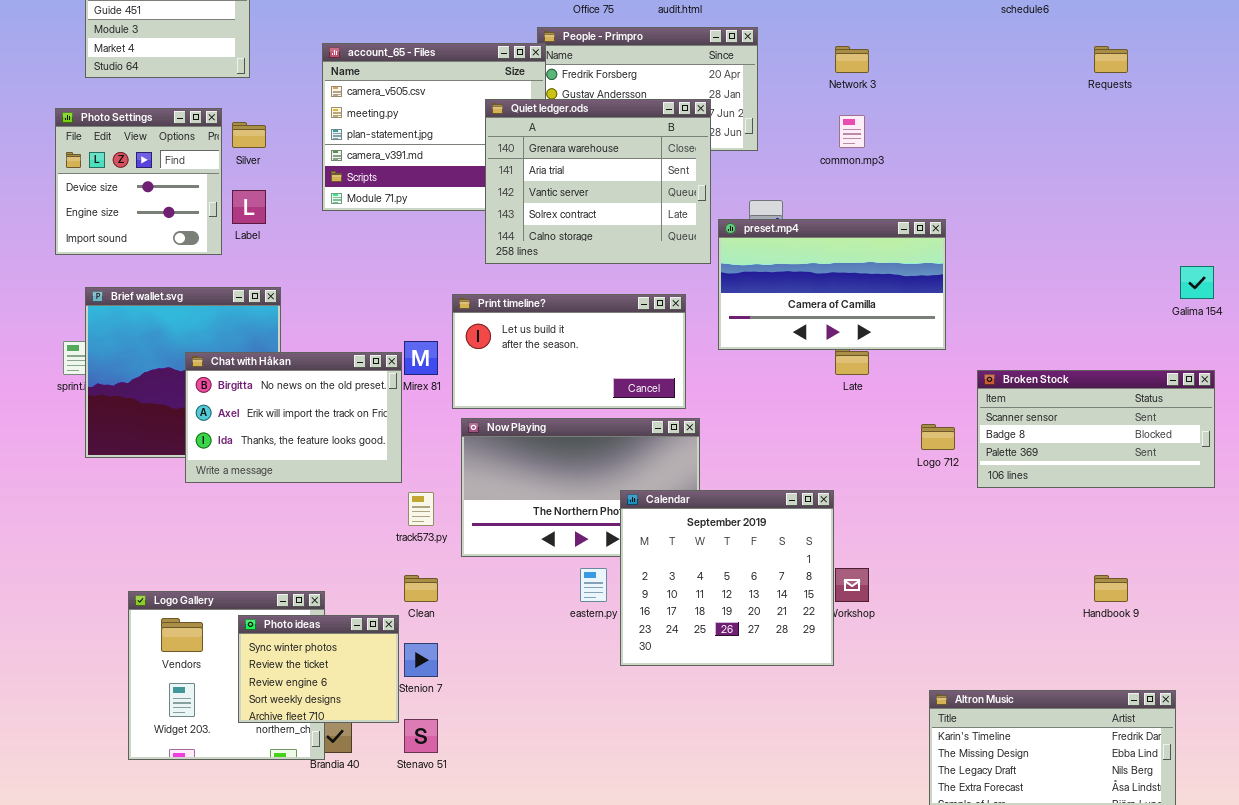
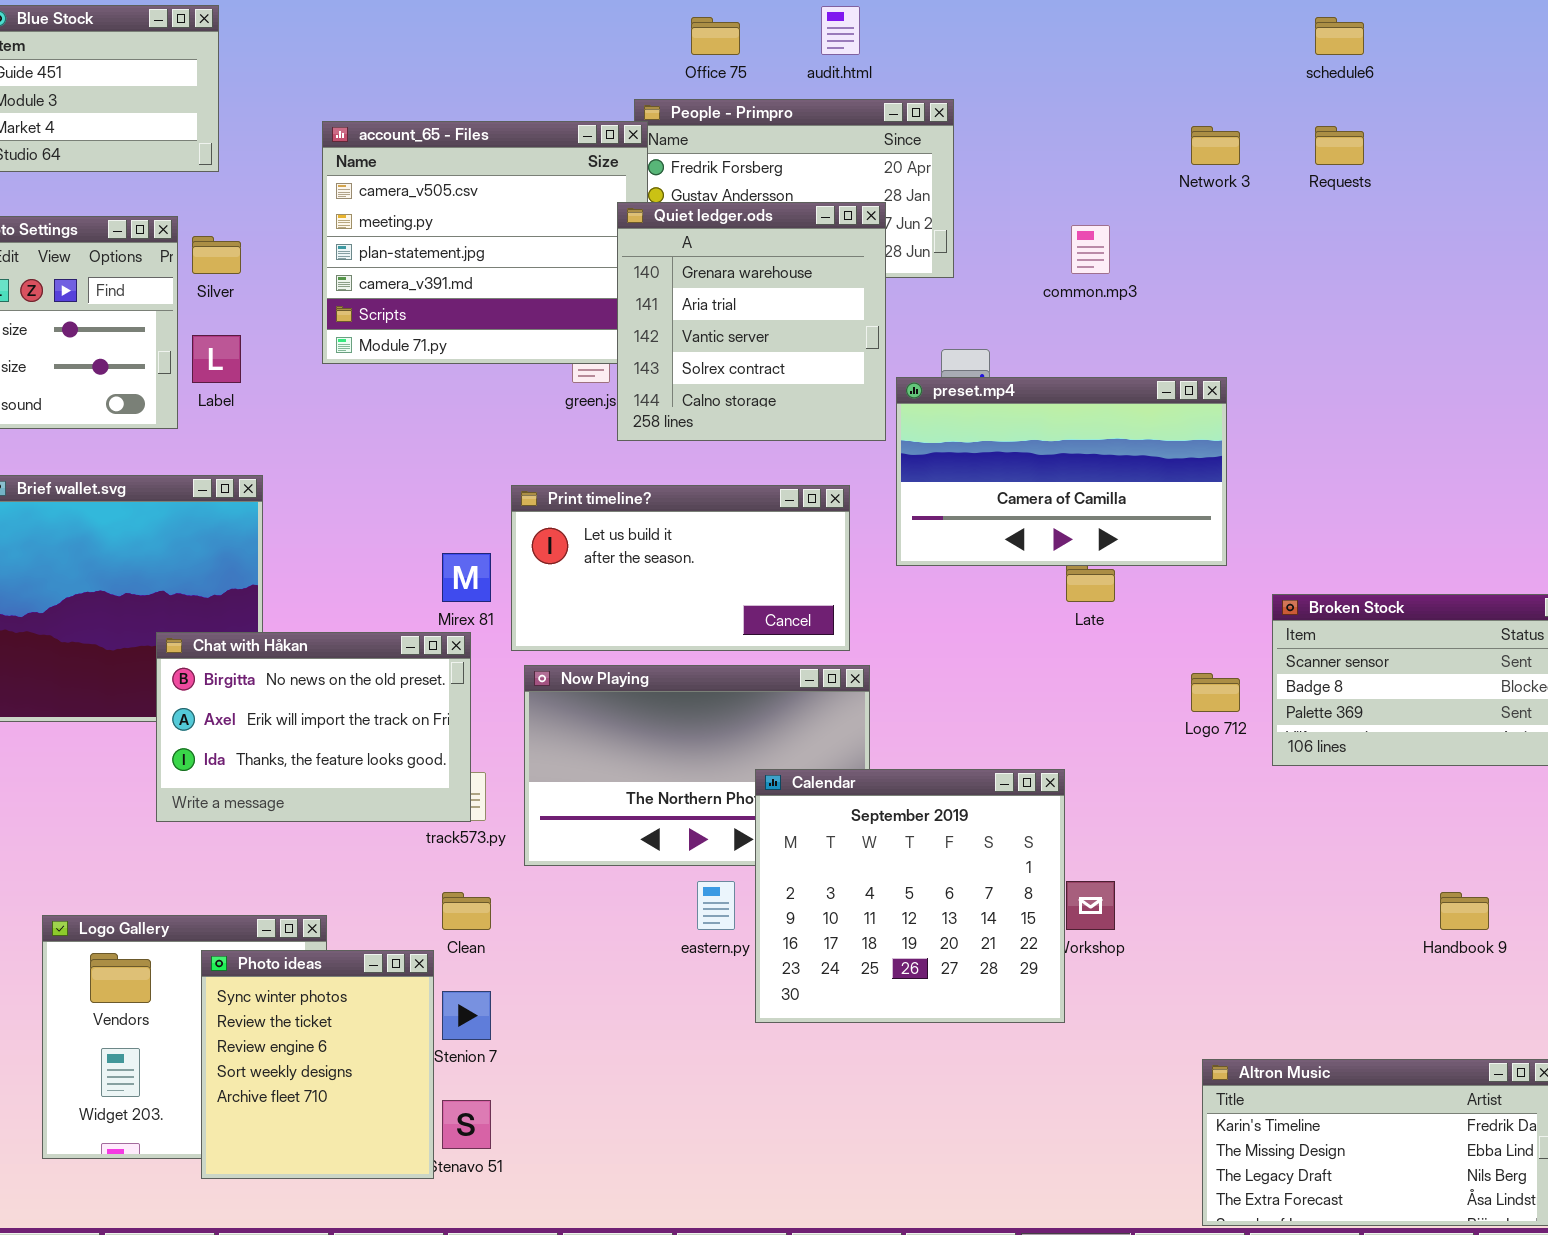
Network 3: [835,46,869,73] -> [1191,126,1240,165], moved
Requests: [1094,46,1128,73] -> [1315,126,1364,165], moved
Quiet ledger.ods: [485,99,711,264] -> [617,202,886,441], resized
Chat with Håkan: [185,352,402,483] -> [156,632,471,822], moved
Photo ideas: [238,615,399,723] -> [201,950,434,1179], resized

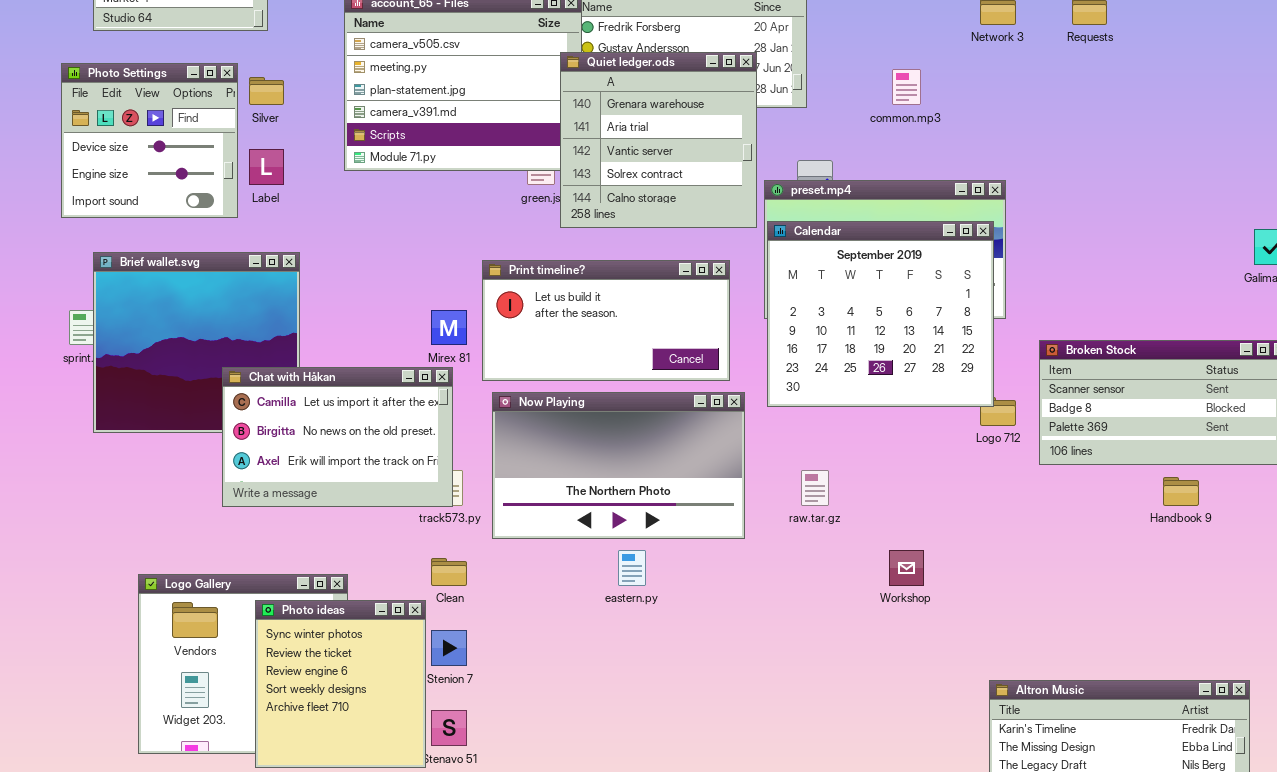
Chat with Håkan: [156,632,471,822] -> [222,367,453,507], scrolled up 1 row
Calendar: [755,769,1065,1023] -> [767,221,994,407], moved
Handbook 9: [1440,892,1489,930] -> [1163,477,1199,506], moved

